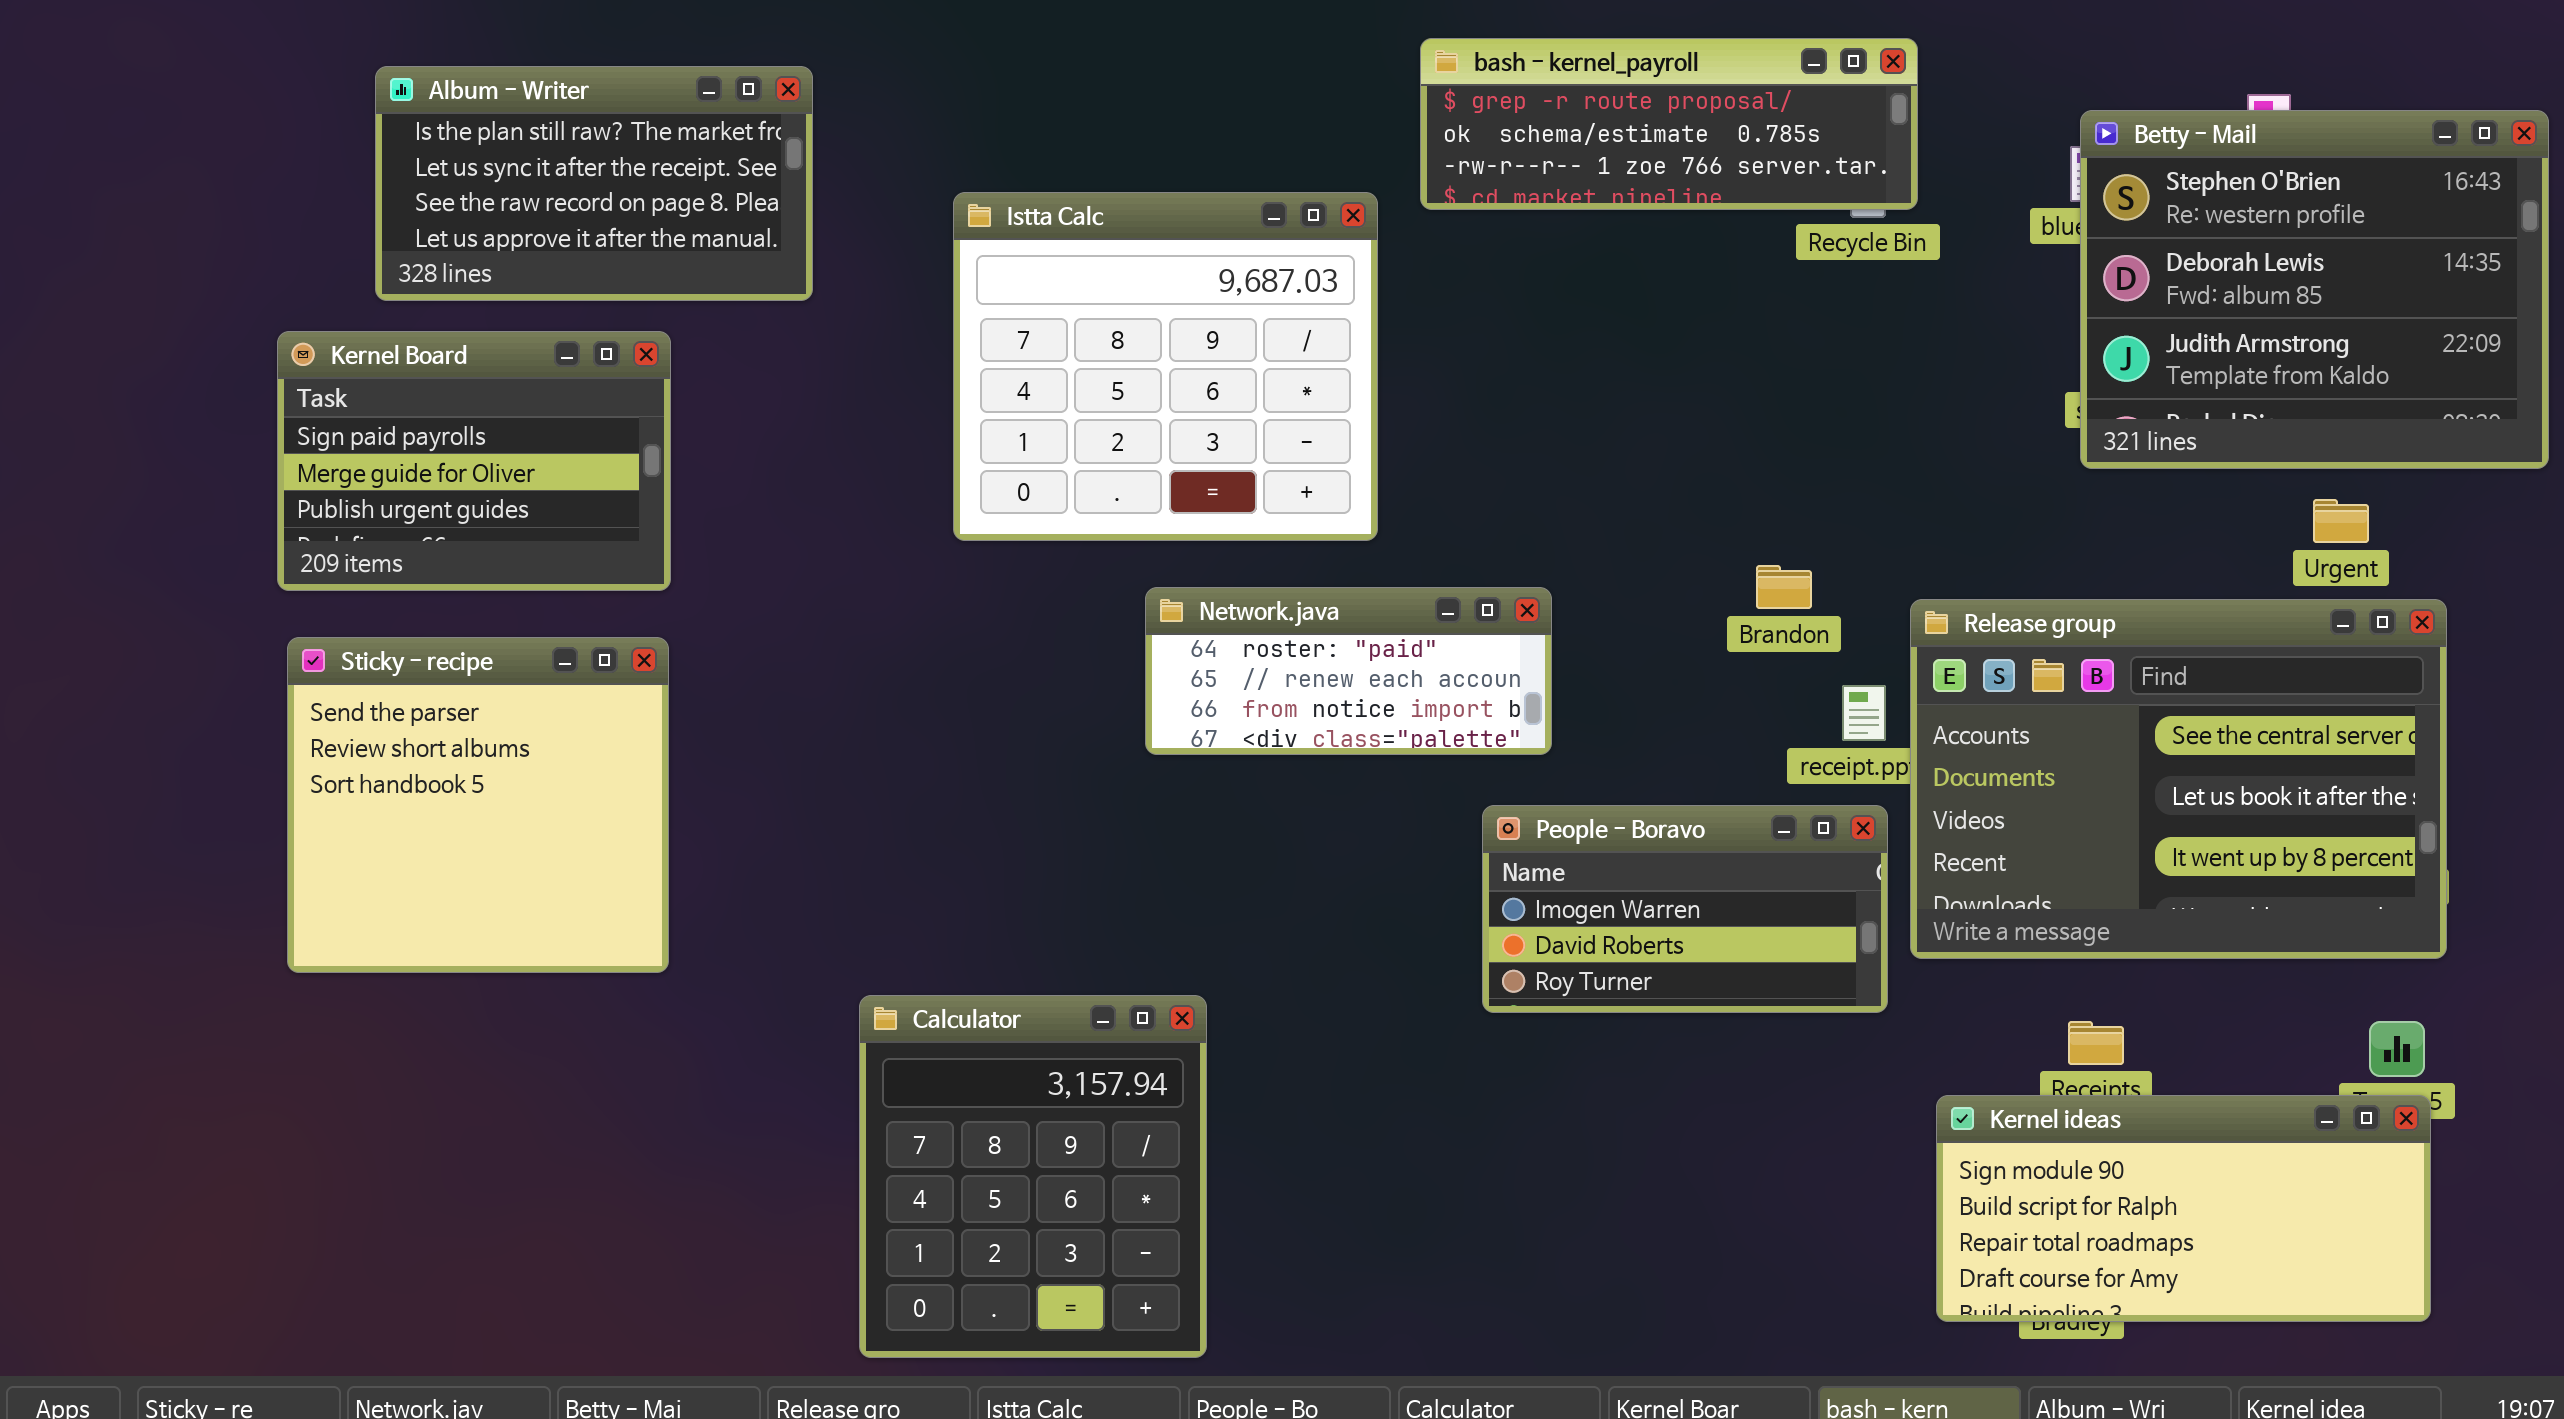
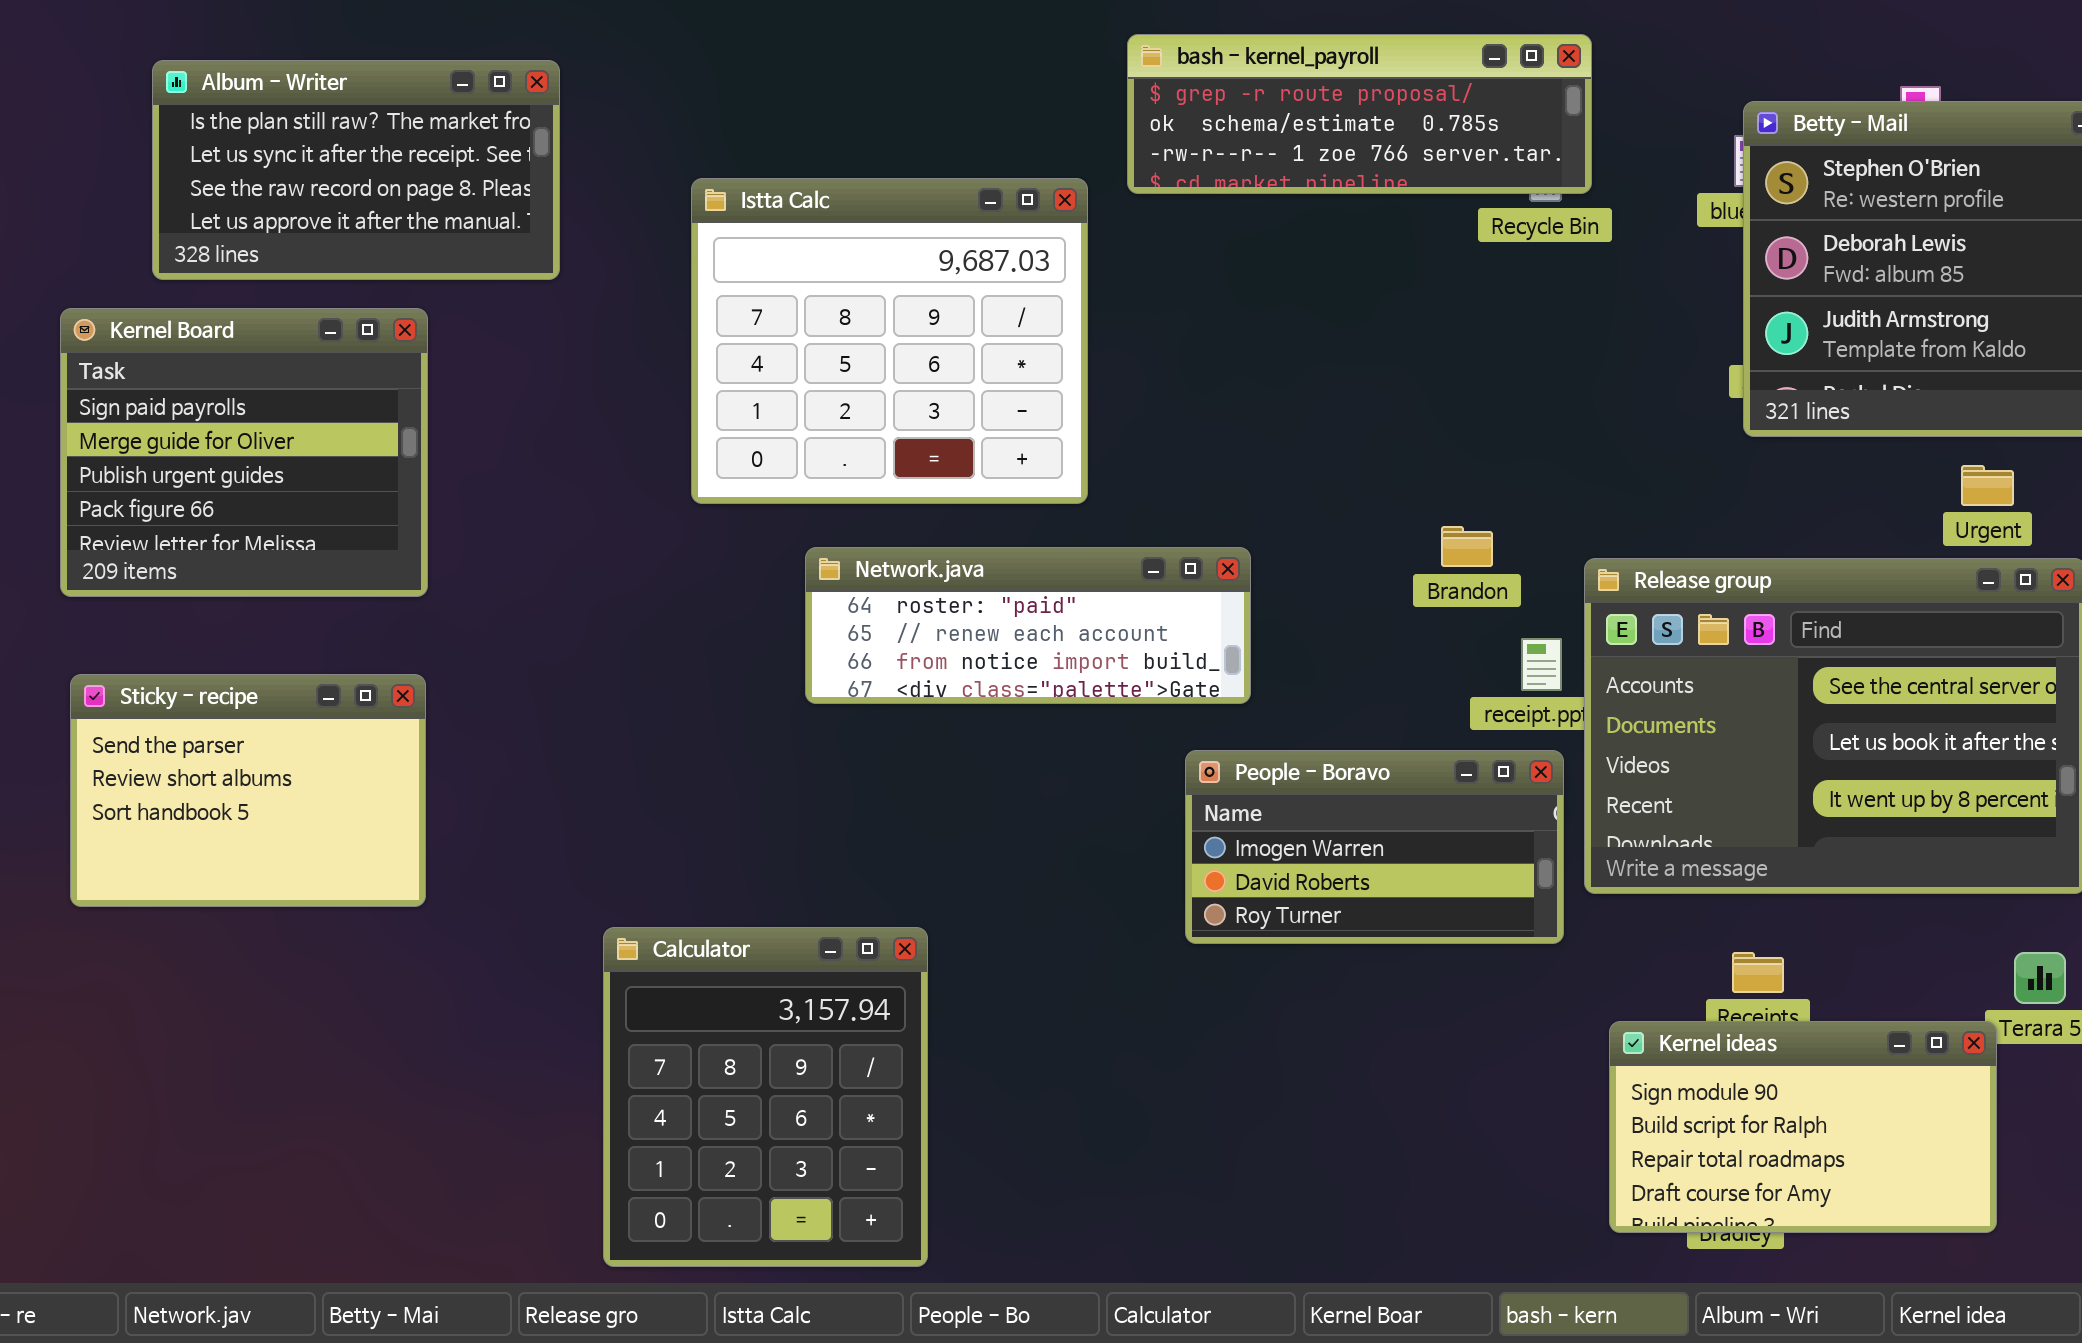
Kernel Board: [277,331,671,591] -> [60,308,428,597], resized
Network.java: [1145,587,1552,755] -> [805,547,1251,704], resized
Sticky - recipe: [287,637,669,973] -> [70,674,426,907], resized
Kernel ideas: [1936,1095,2431,1322] -> [1609,1021,1997,1233], resized

